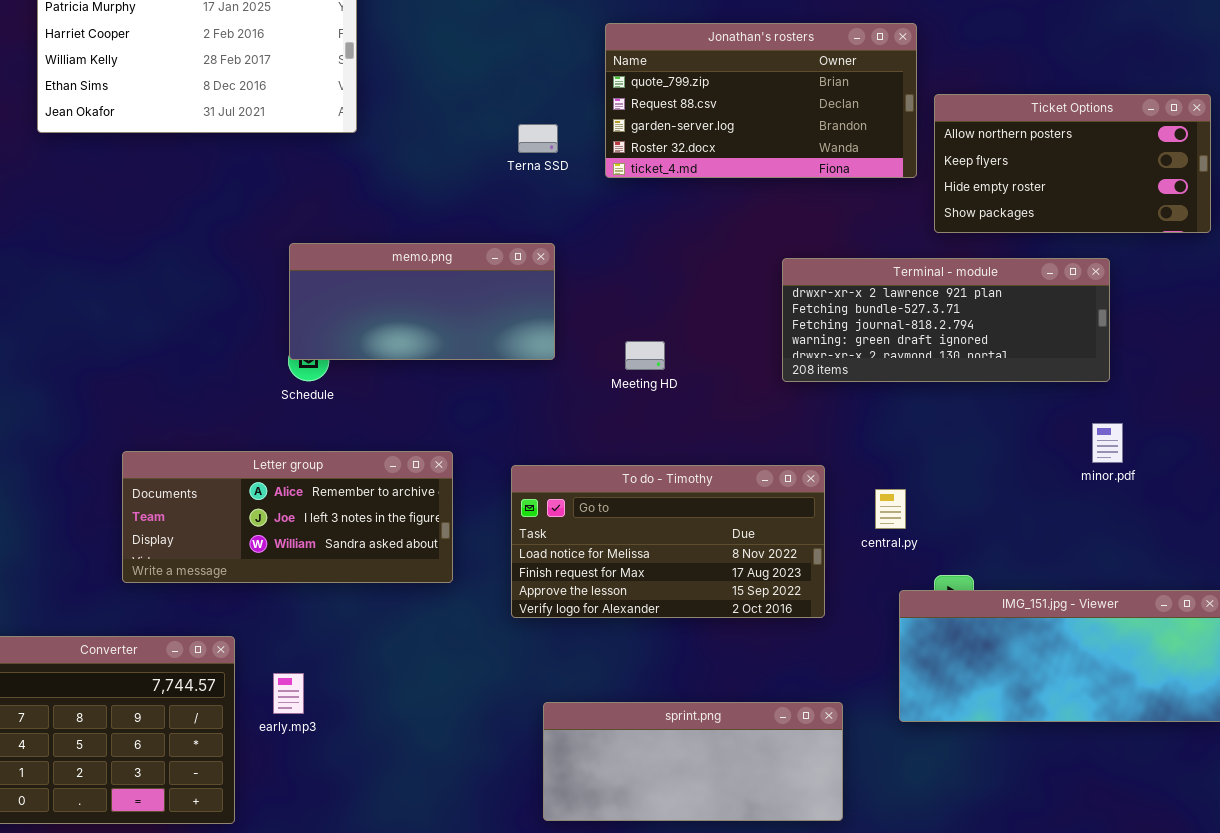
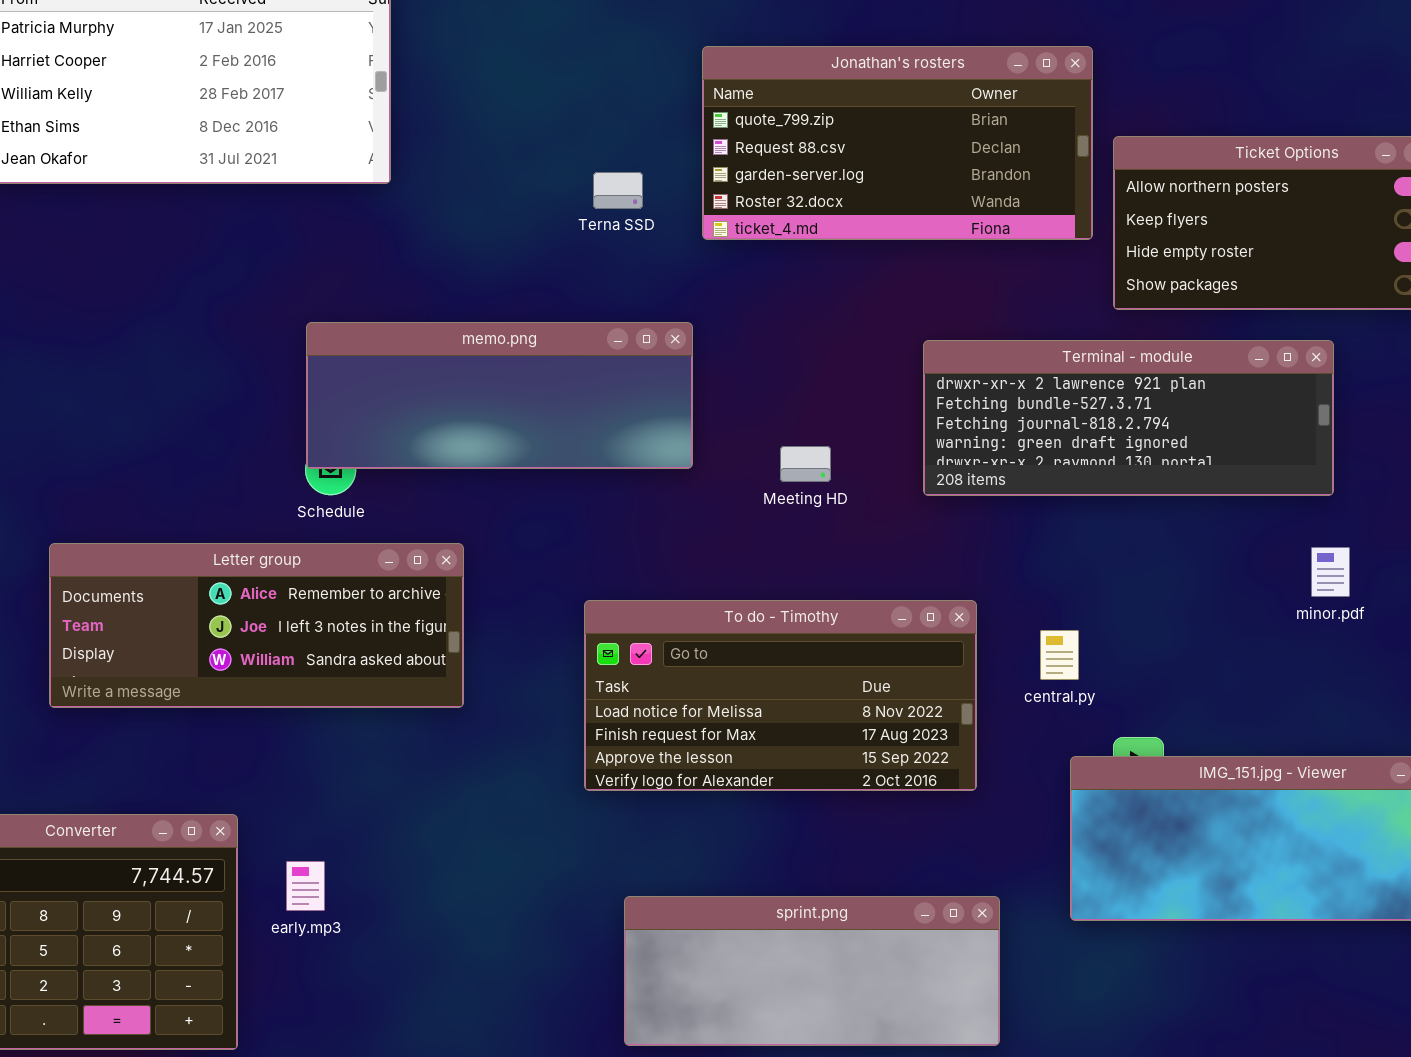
memo.png: [289,243,555,360] -> [306,322,693,469], resized
Meeting HD: [625,341,665,370] -> [780,446,831,482], moved
Letter group: [122,451,453,583] -> [49,543,464,708], moved

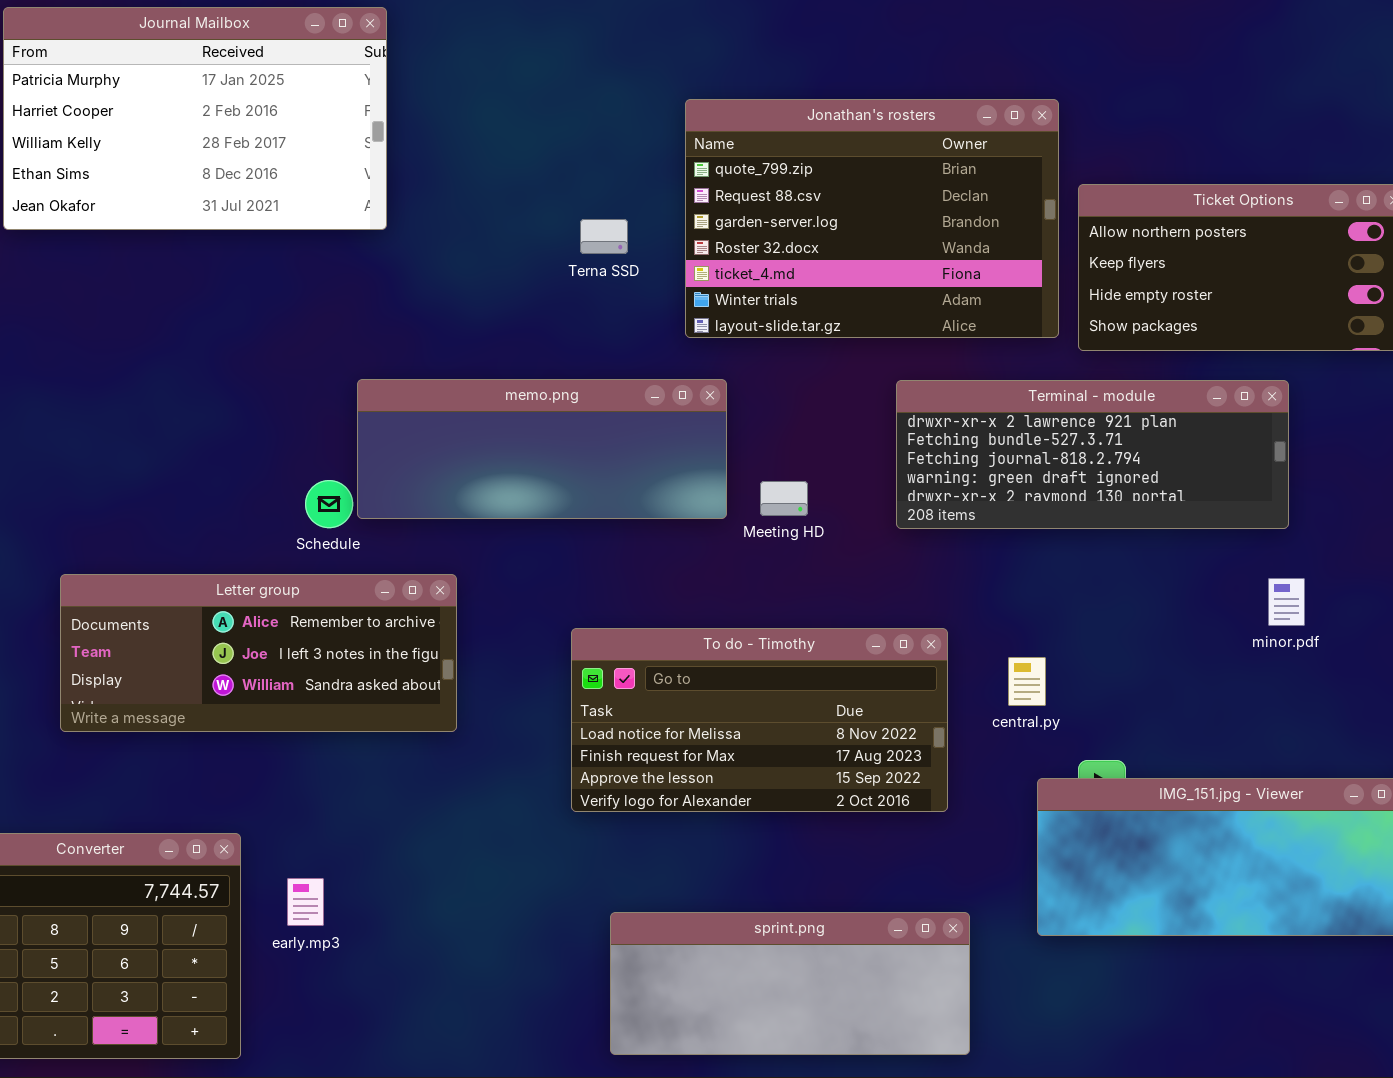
Jonathan's rosters: [702,46,1093,240] -> [685,99,1059,338], resized
memo.png: [306,322,693,469] -> [357,379,727,519], moved

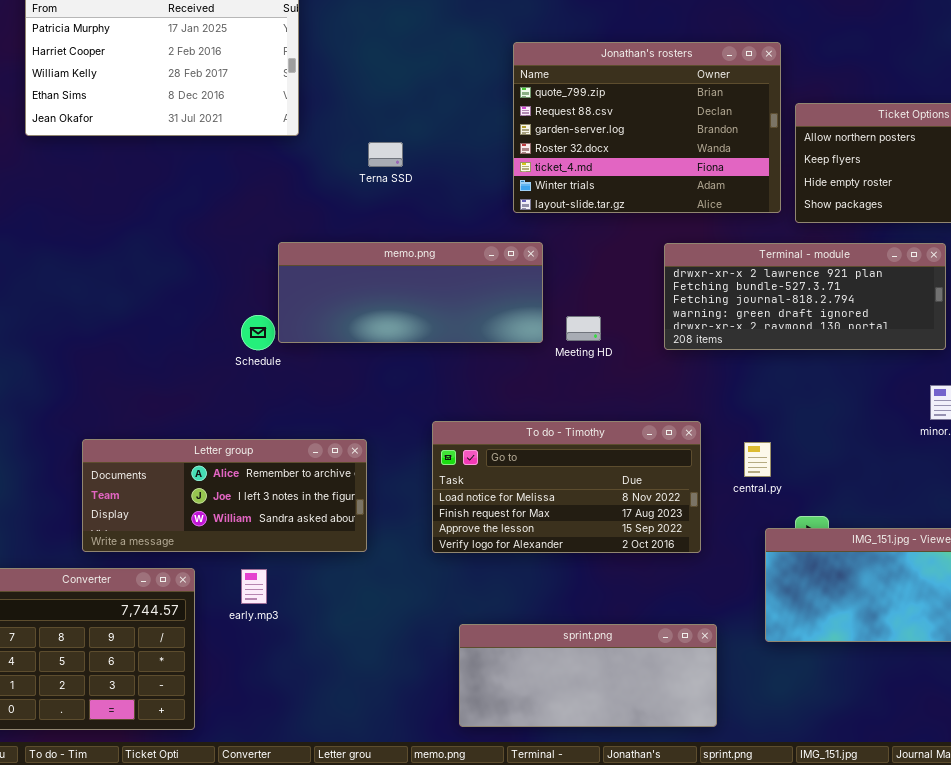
Terna SSD: [580,219,628,254] -> [368,142,403,167], moved
Letter group: [60,574,457,732] -> [82,439,367,552], moved
early.mp3: [287,878,324,926] -> [241,569,267,604], moved

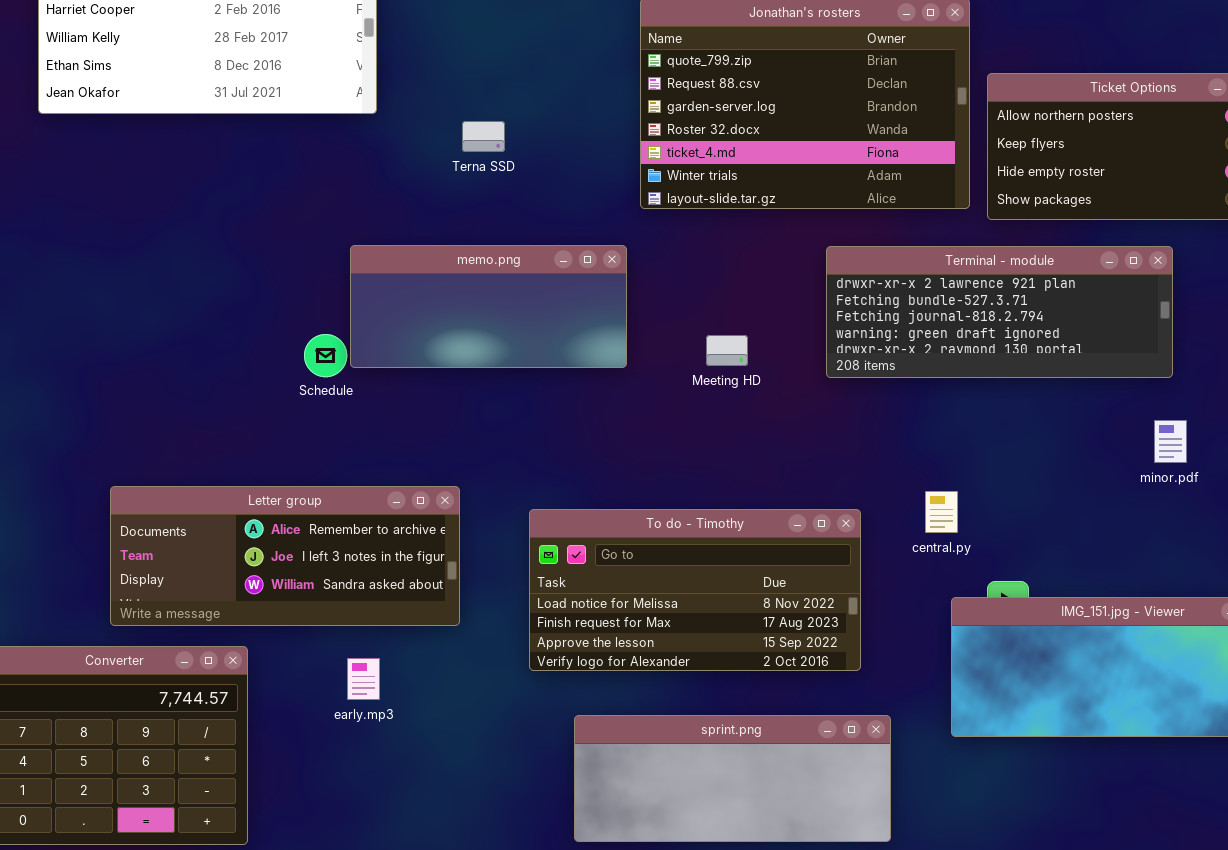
memo.png: [278,242,543,343] -> [350,245,627,368], resized
To do - Timothy: [432,421,701,553] -> [529,509,861,671], moved
early.mp3: [241,569,267,604] -> [347,658,380,700], moved

